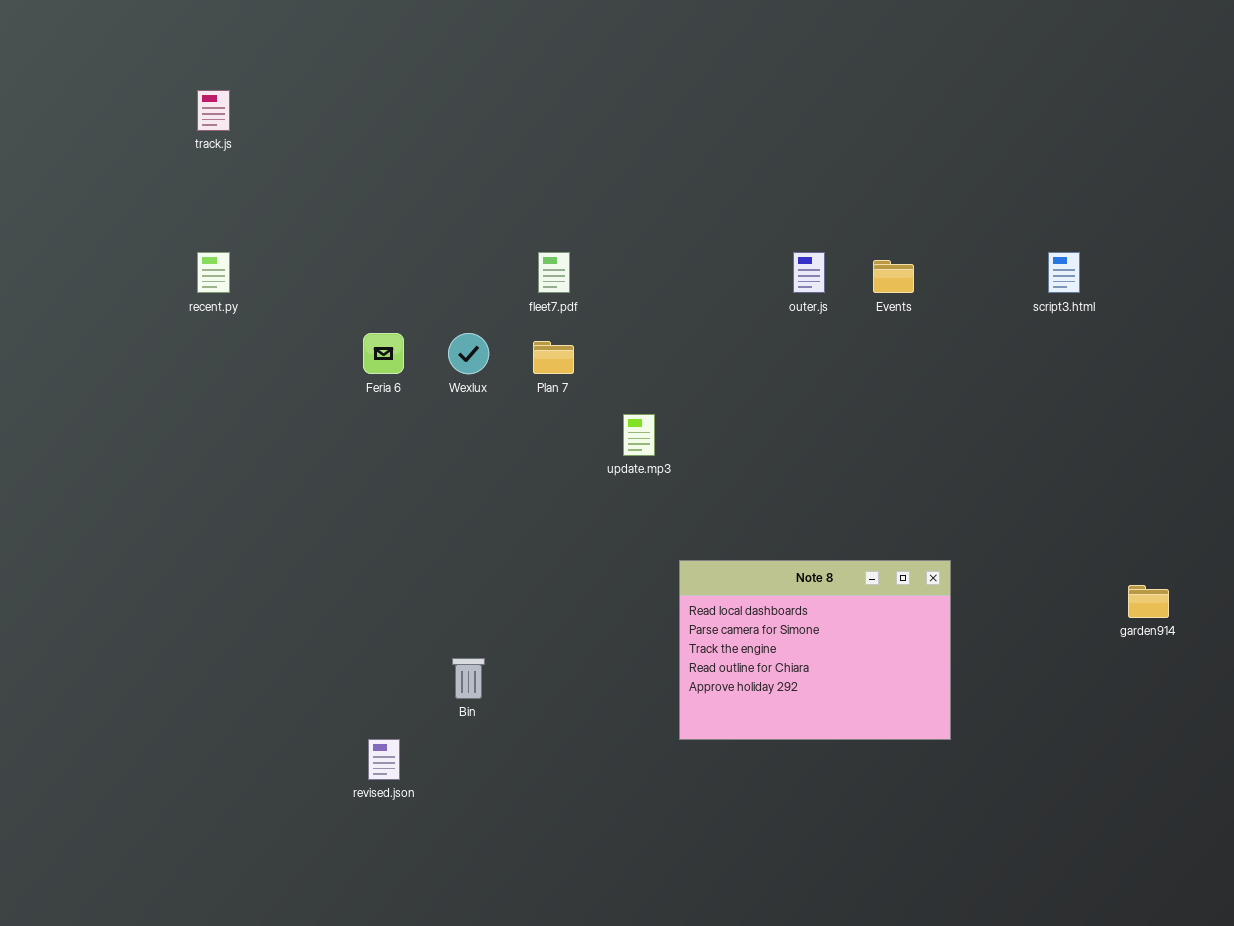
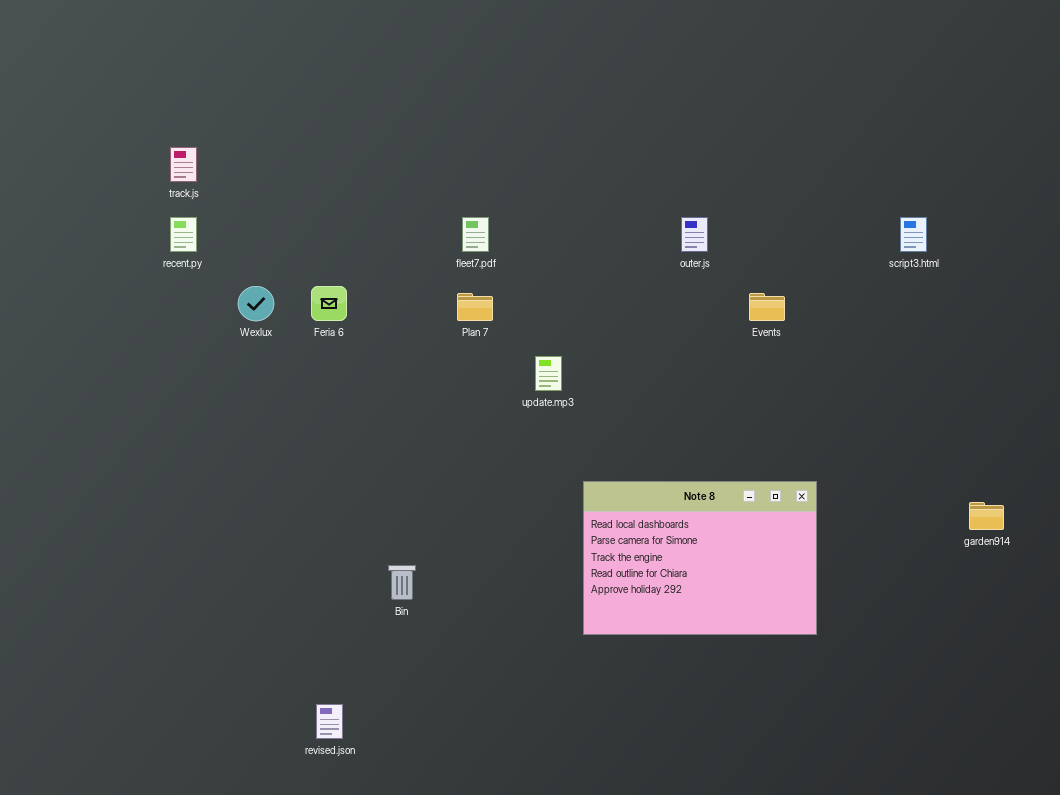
track.js: [197,90,230,131] -> [170,147,197,182], moved
Events: [873,260,914,293] -> [749,293,785,321], moved
Wexlux: [448,333,489,374] -> [238,286,274,321], moved
revised.json: [368,739,400,780] -> [316,704,343,739], moved

